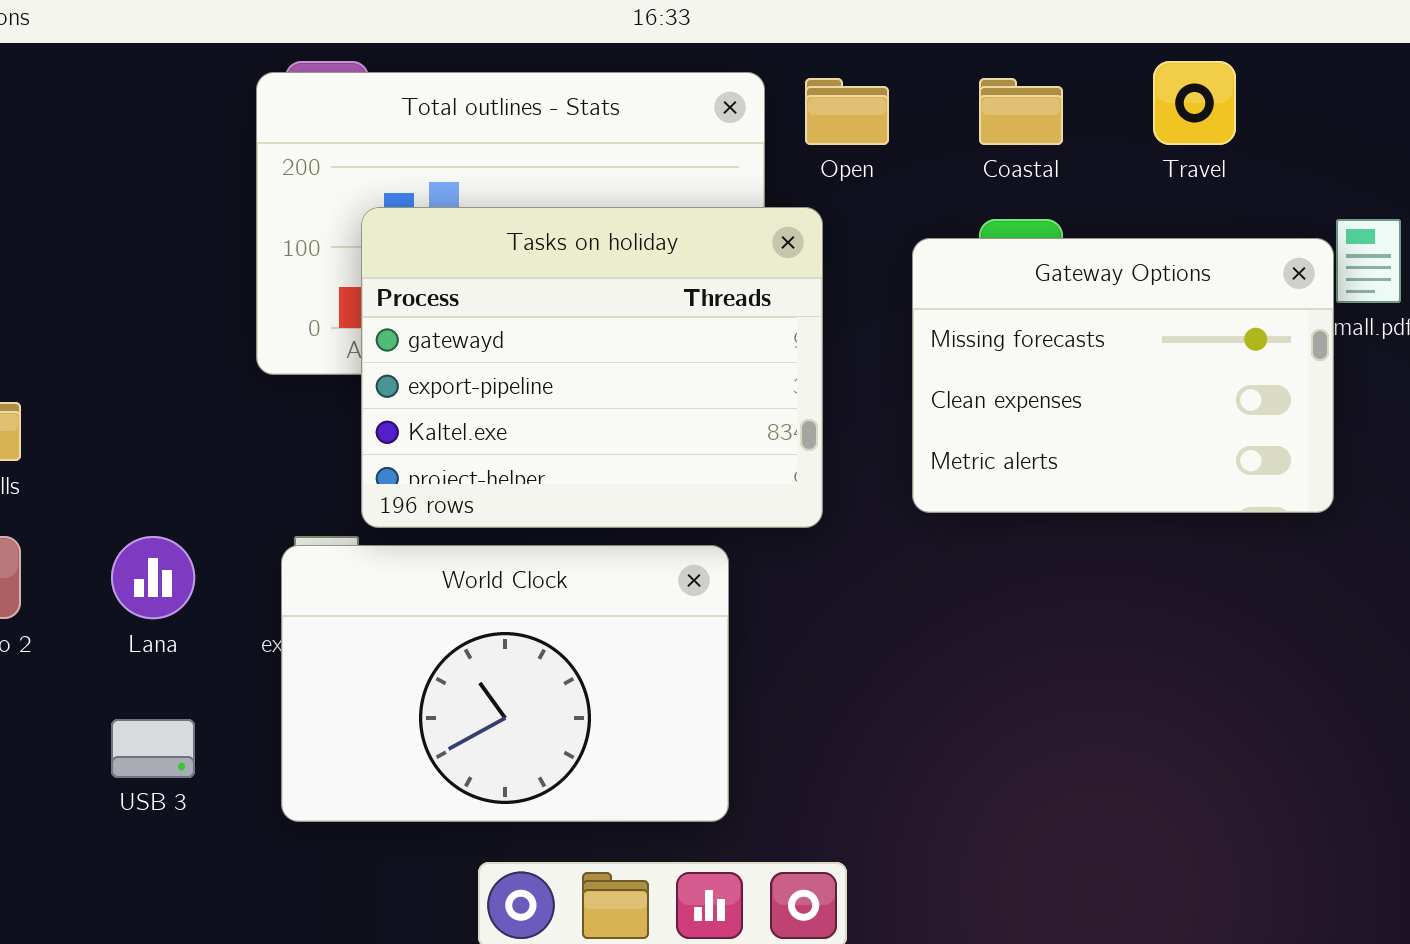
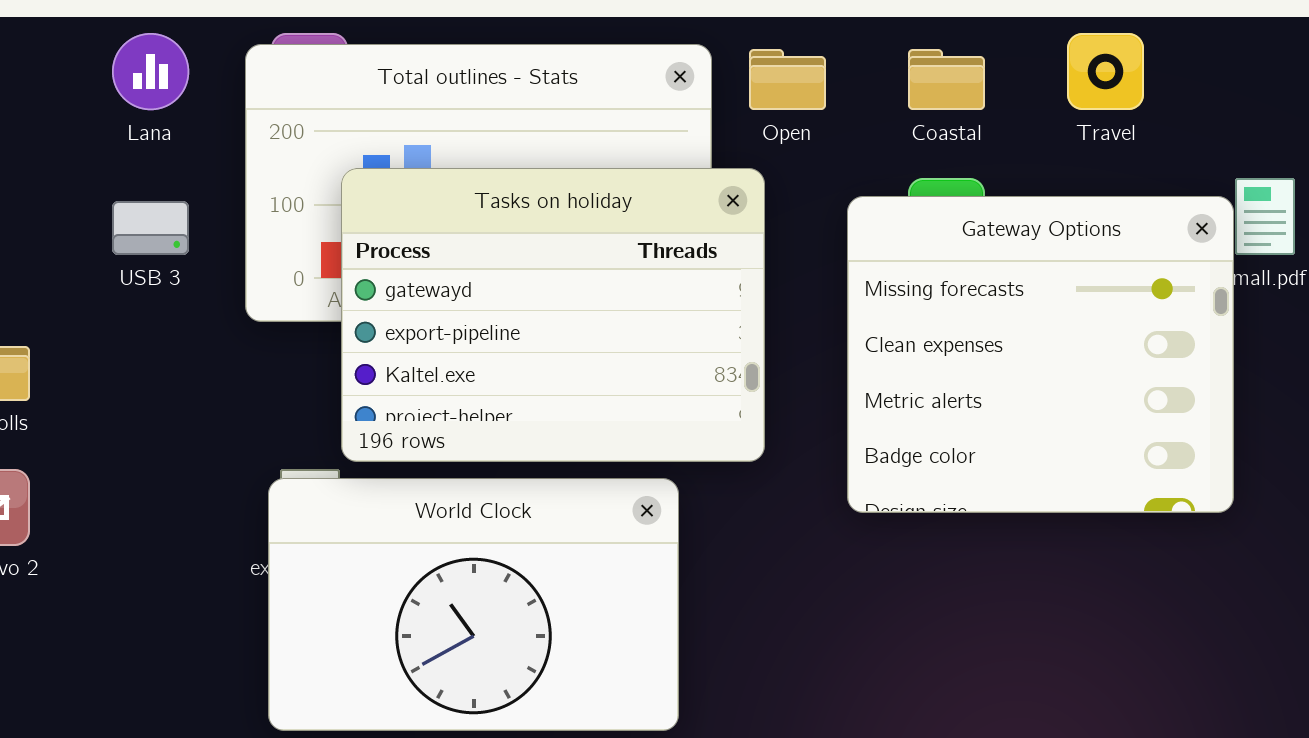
Gateway Options: [912,238,1334,513] -> [847,196,1234,513], resized
Lana: [111,536,195,619] -> [112,33,189,110], moved
USB 3: [111,719,195,778] -> [112,201,189,255], moved

